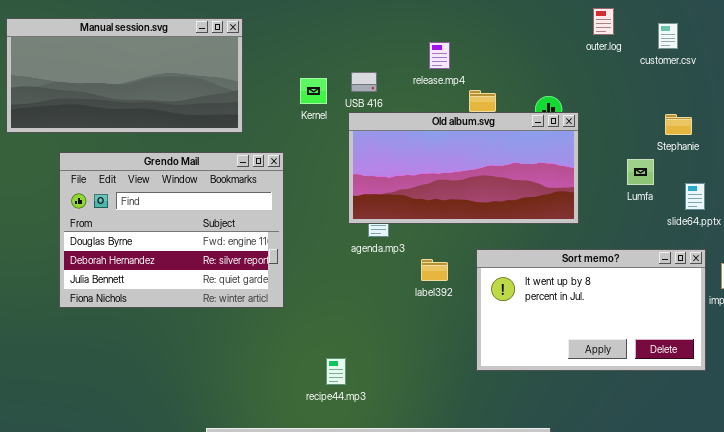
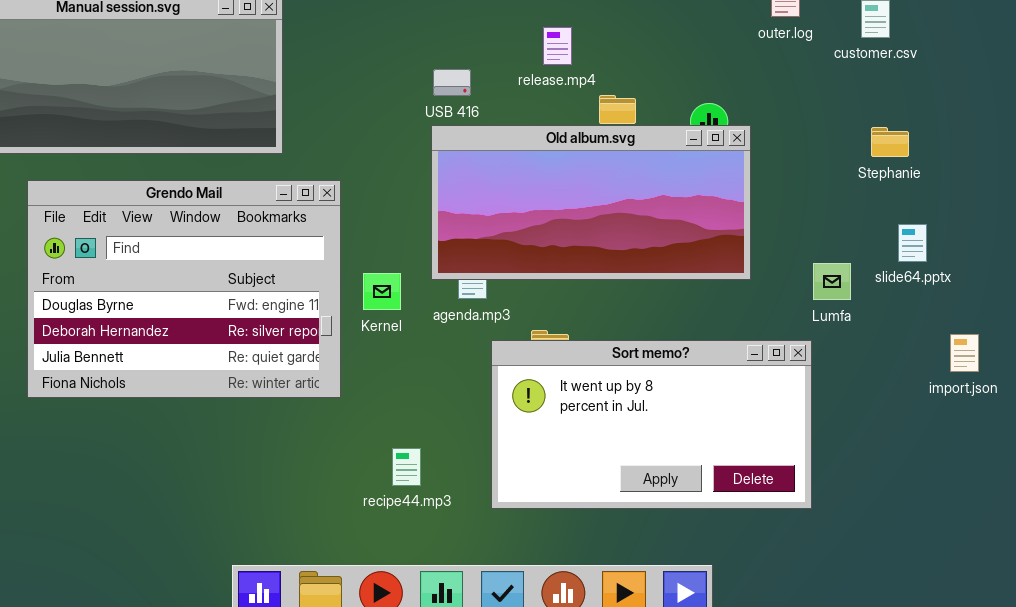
Kernel: [300,78,327,104] -> [363,273,401,310], moved
Lumfa: [627,159,654,185] -> [813,263,851,300], moved
Sort memo?: [476,249,706,371] -> [491,340,812,509], moved
recipe44.mp3: [326,358,346,385] -> [392,448,421,486], moved

